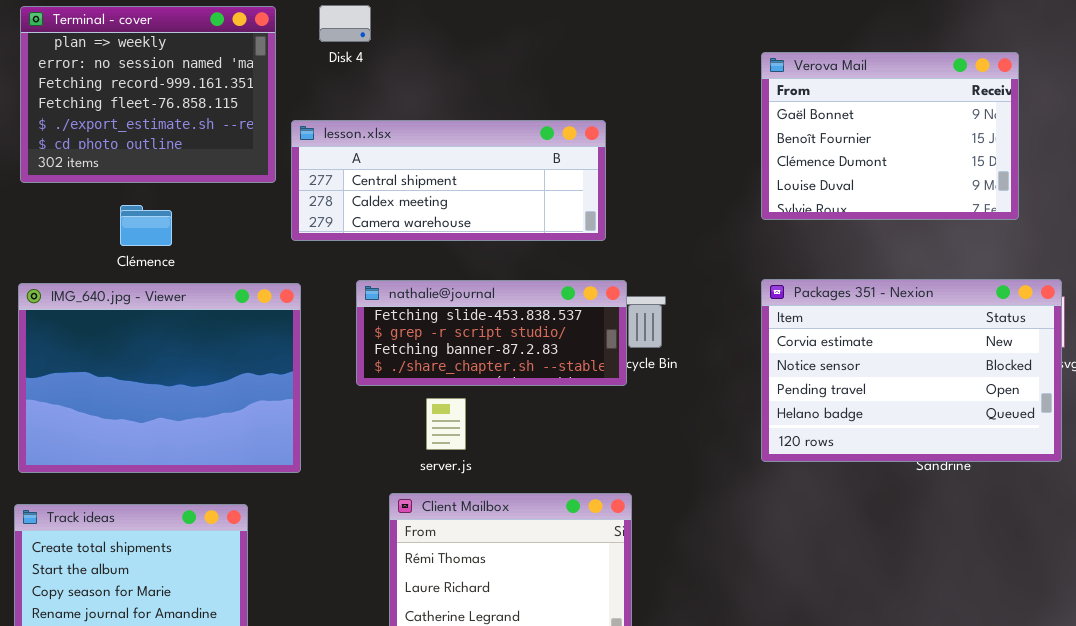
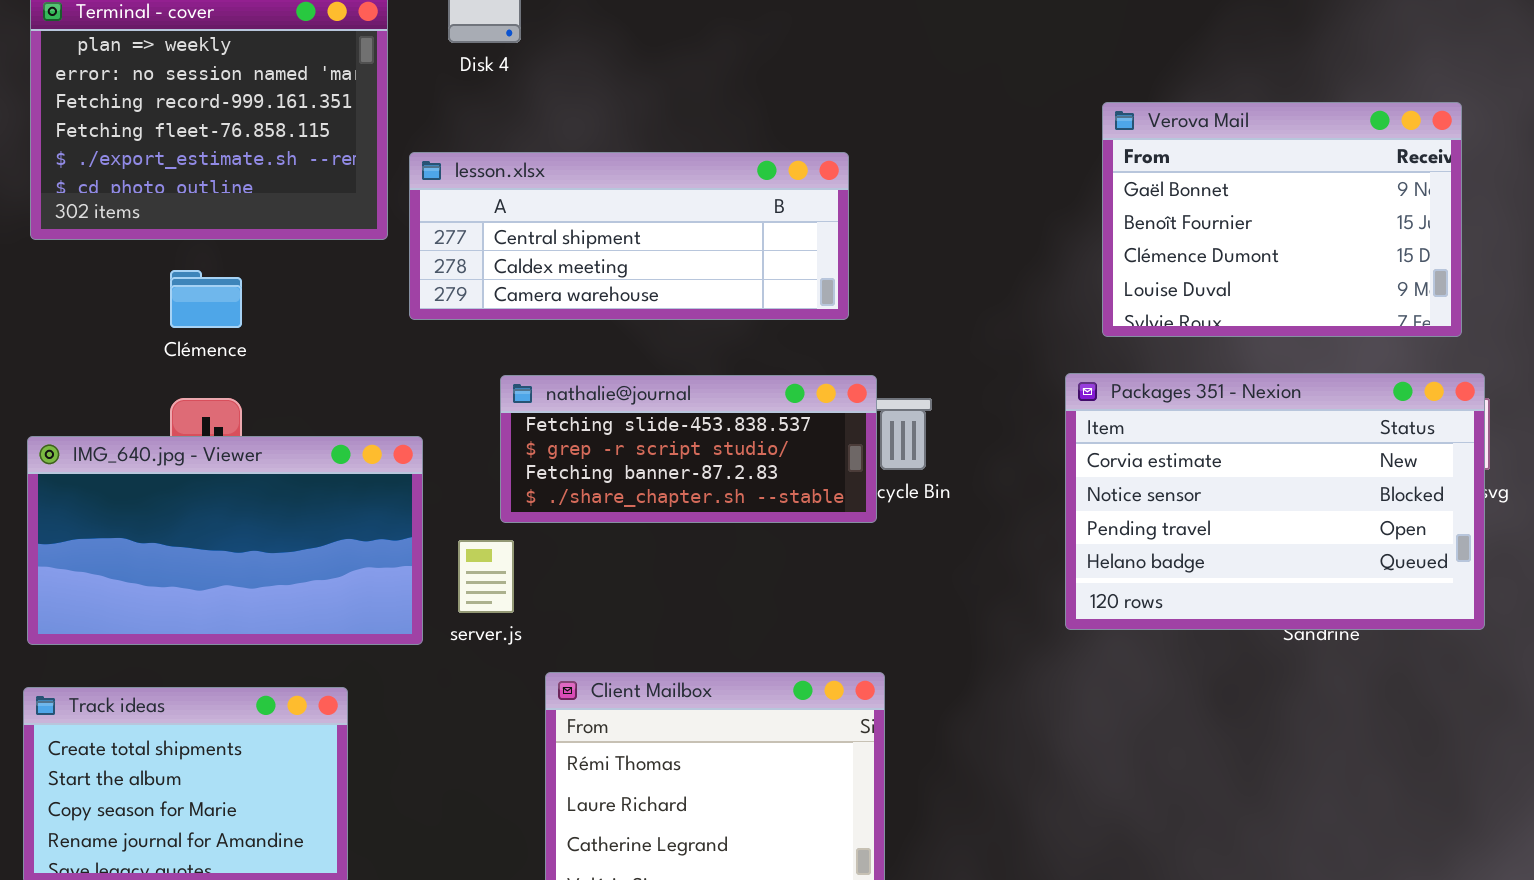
Verova Mail: [761,52,1019,220] -> [1102,102,1462,337], moved
IMG_640.jpg - Viewer: [18,283,301,473] -> [27,436,423,645], resized
server.js: [426,398,466,450] -> [458,540,514,613], moved

